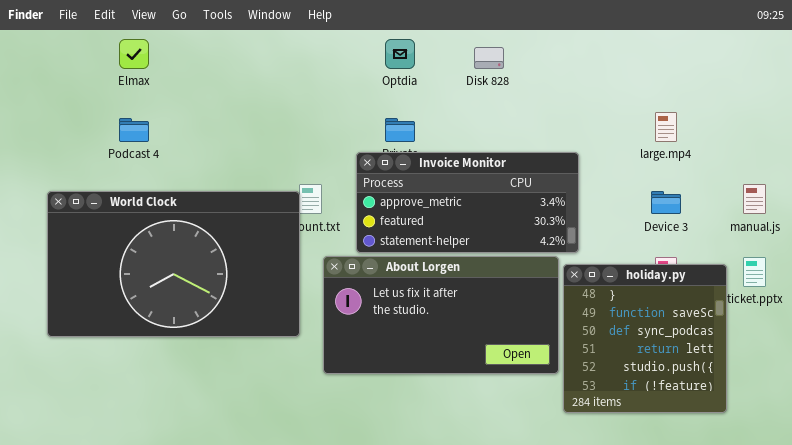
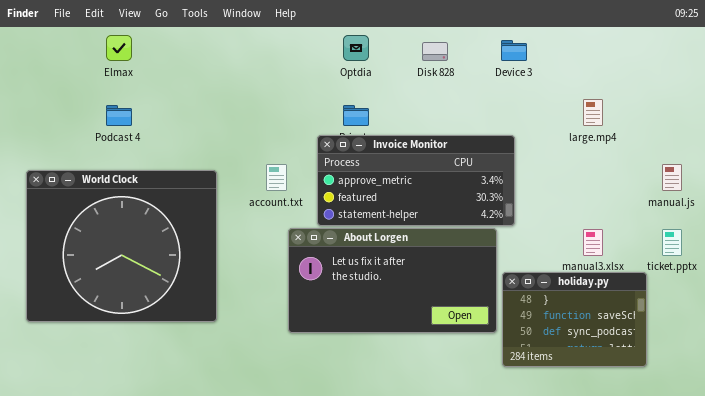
World Clock: [47,191,300,337] -> [26,170,217,322], moved, resized
Device 3: [651,191,681,214] -> [501,40,527,61], moved
holiday.py: [563,264,727,413] -> [502,272,647,367], resized

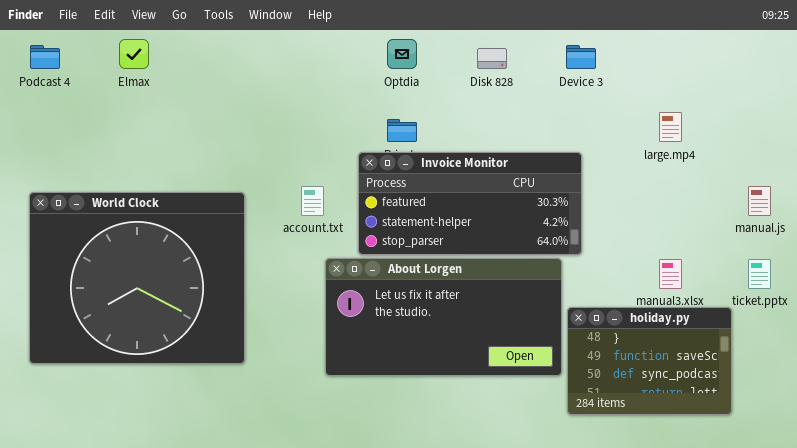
Podcast 4: [106,105,132,126] -> [30,45,60,69], moved
Invoice Monitor: [317,135,515,226] -> [358,152,582,255], scrolled down 1 row

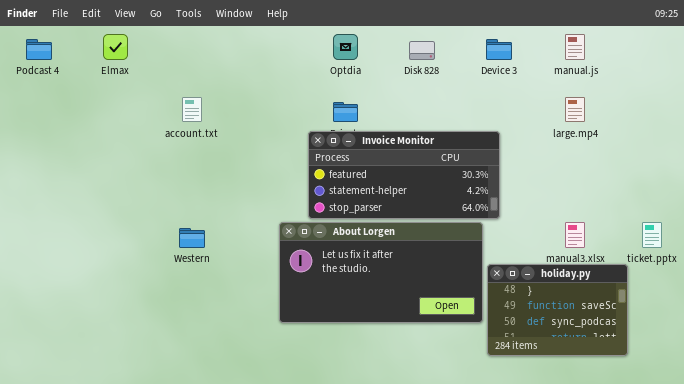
account.txt: [301,186,324,216] -> [182,97,202,122], moved
manual.js: [748,186,771,216] -> [565,34,585,60], moved
World Clock: [29,192,245,364] -> none, closed

